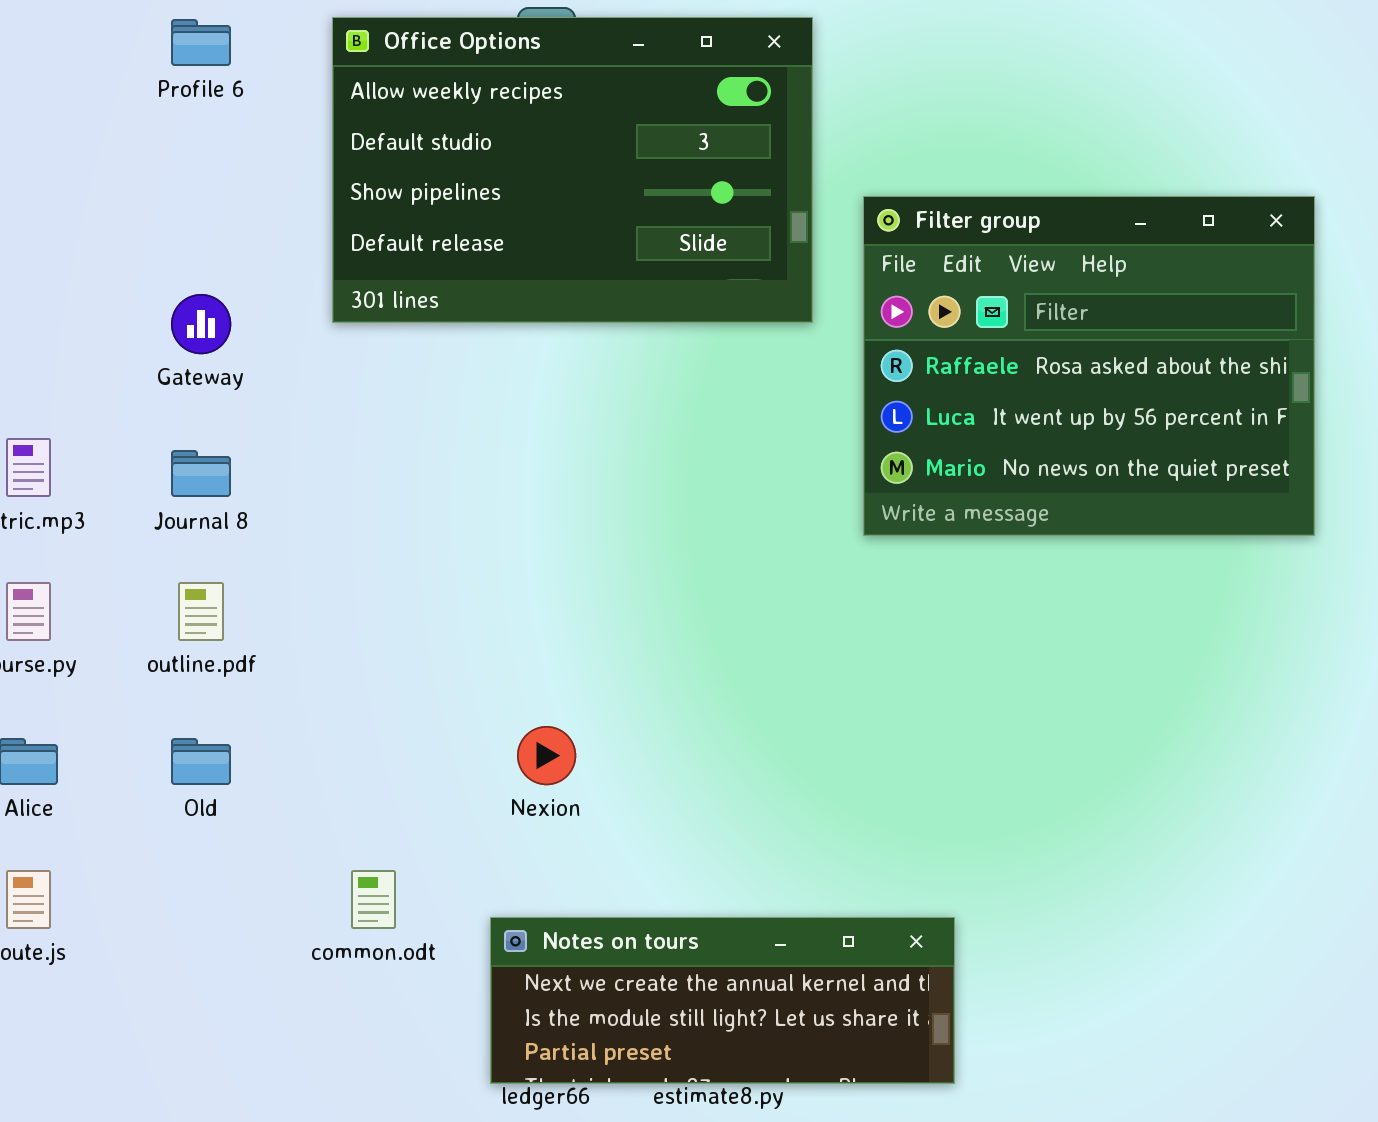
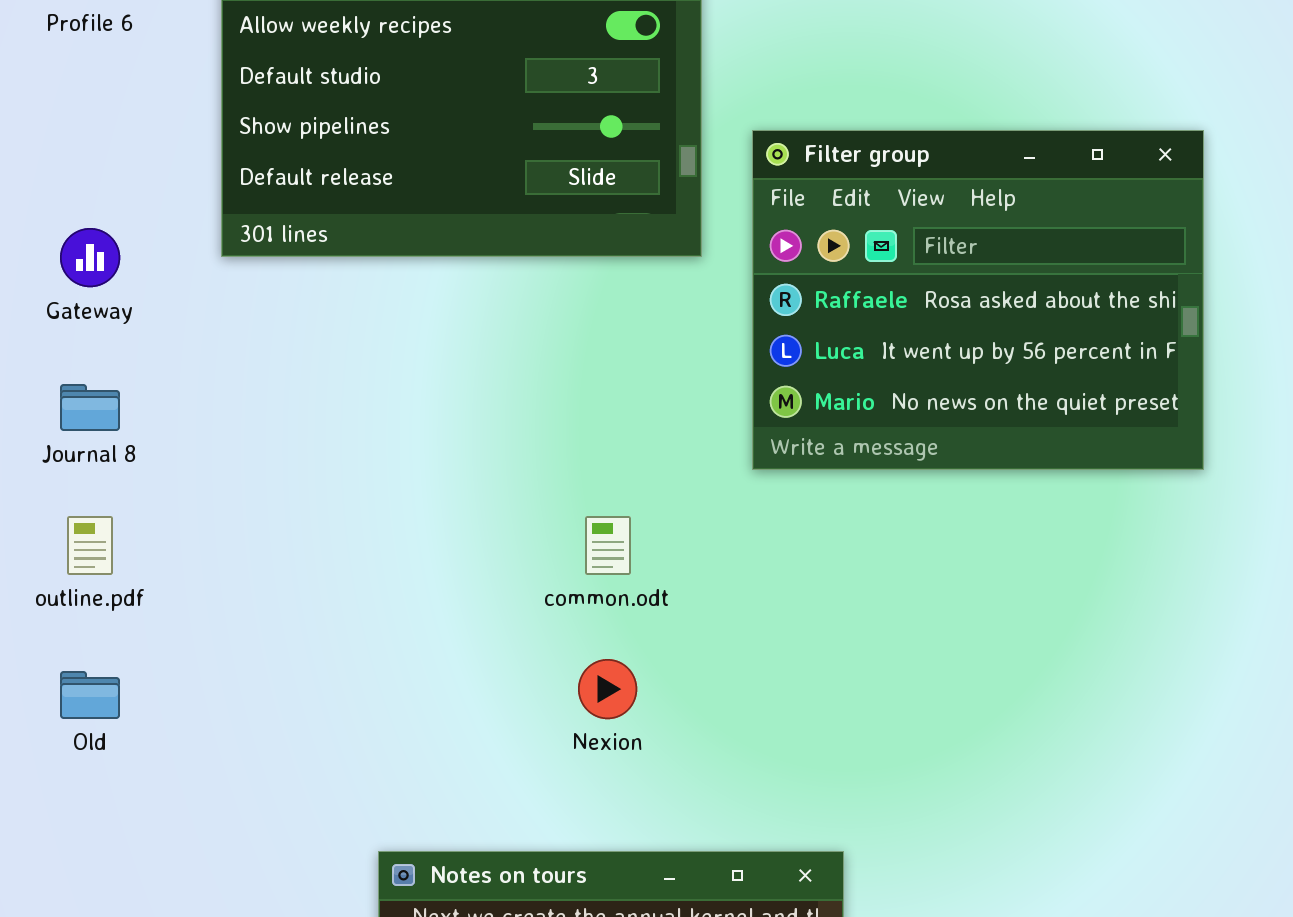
Nexion: [517,726,576,785] -> [578,659,637,719], moved
common.odt: [351,870,396,929] -> [585,516,631,575], moved

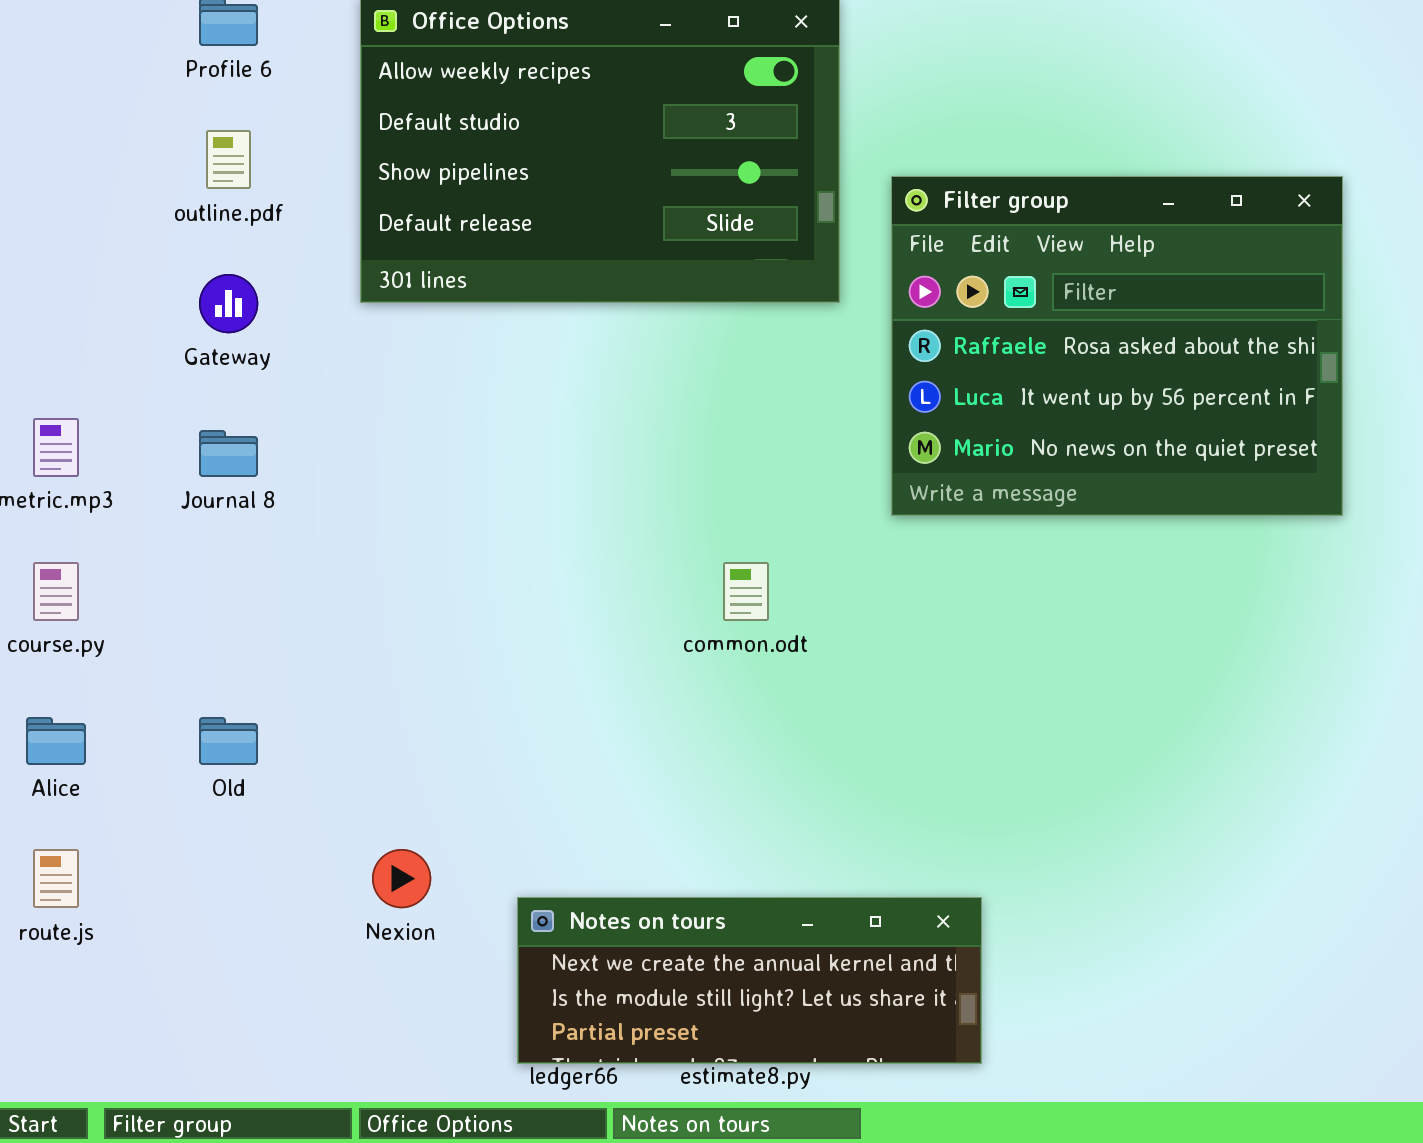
outline.pdf: [67,516,113,575] -> [206,130,251,189], moved
Nexion: [578,659,637,719] -> [372,849,431,908], moved

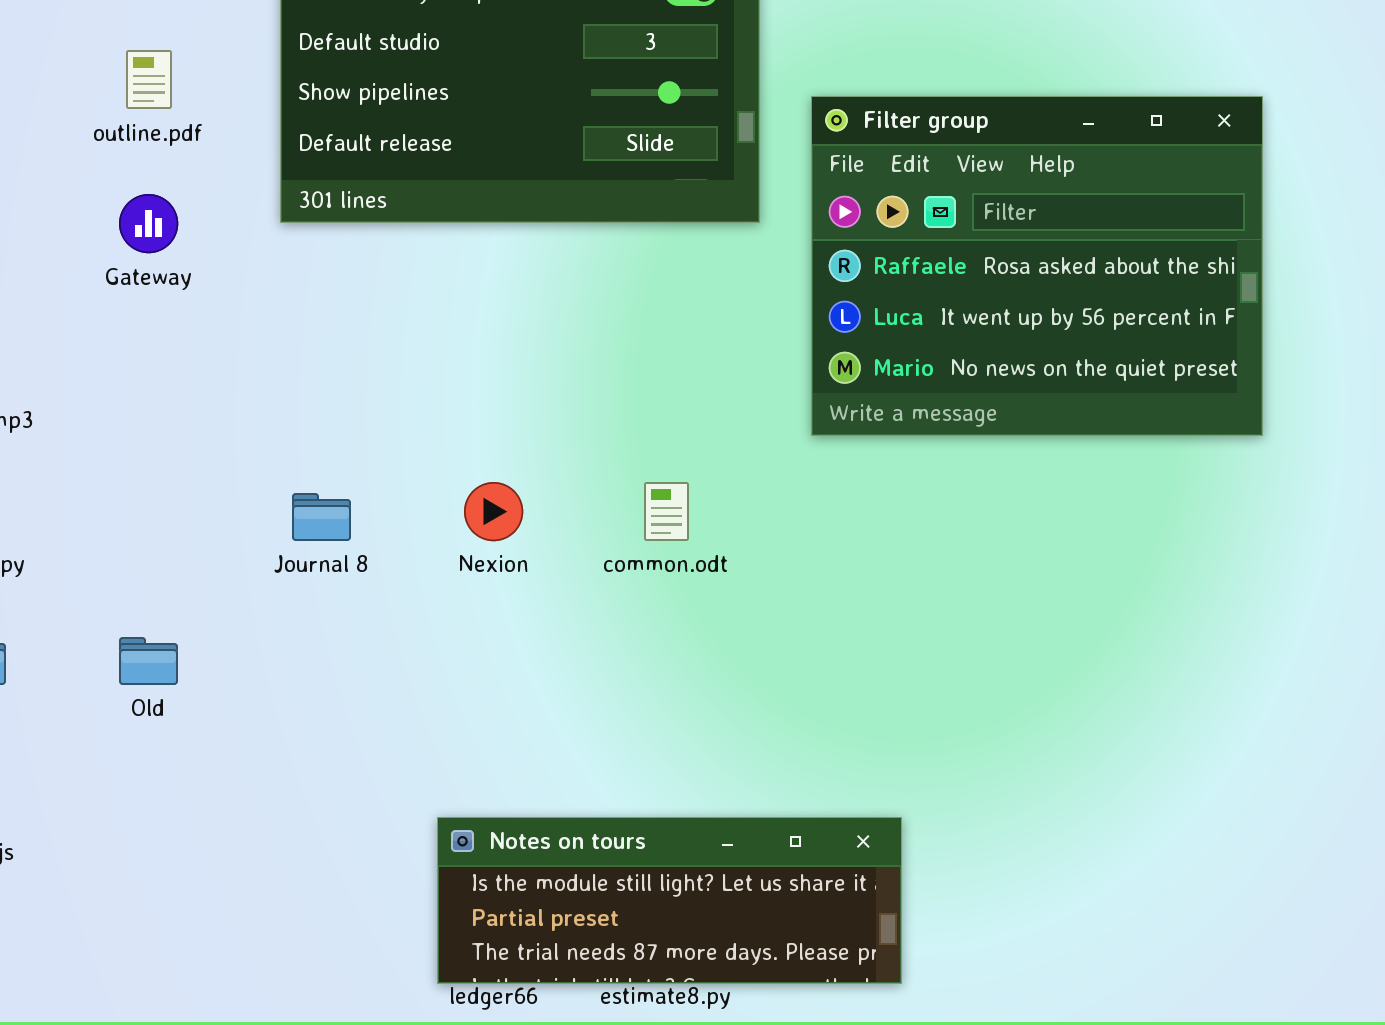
Journal 8: [199,430,258,477] -> [292,493,351,541], moved
Nexion: [372,849,431,908] -> [464,482,523,541], moved
Notes on tours: [517,897,982,1064] -> [437,817,902,984], scrolled down 1 row

